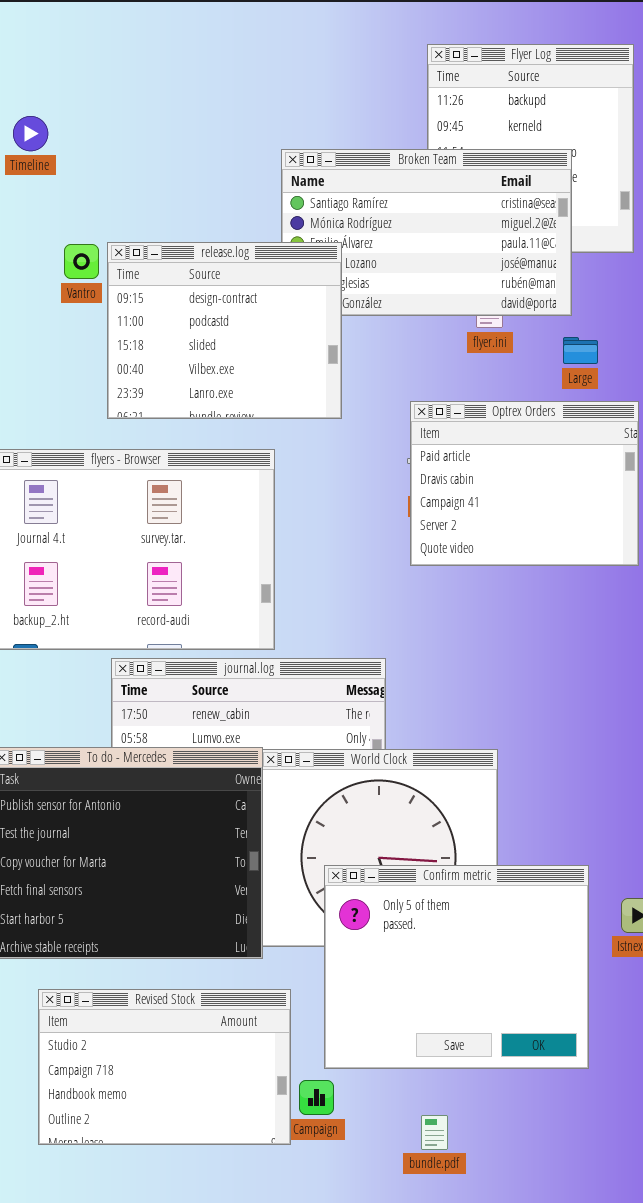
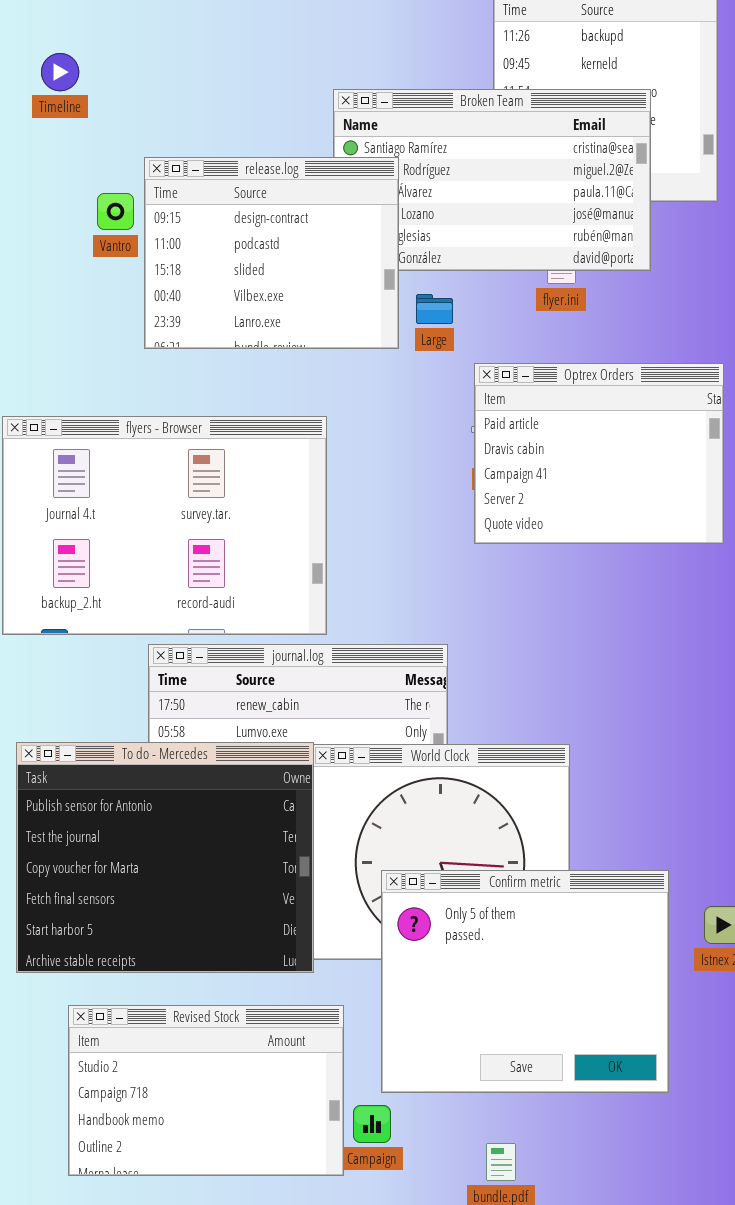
release.log: [107,242,342,419] -> [144,157,399,349], moved
Large: [563,337,598,364] -> [416,294,453,324], moved

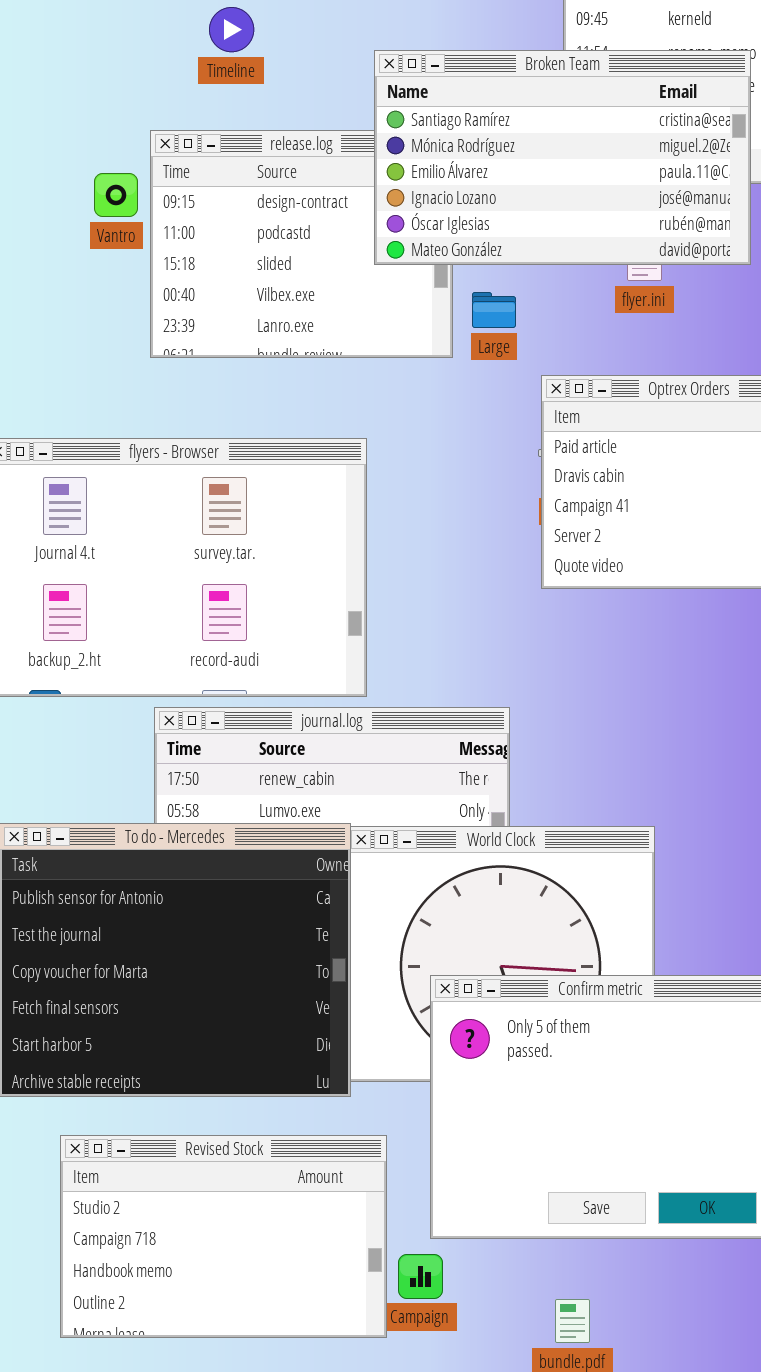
Timeline: [41,53,79,91] -> [209,7,254,52], moved
Broken Team: [333,89,651,271] -> [374,50,751,265], raised

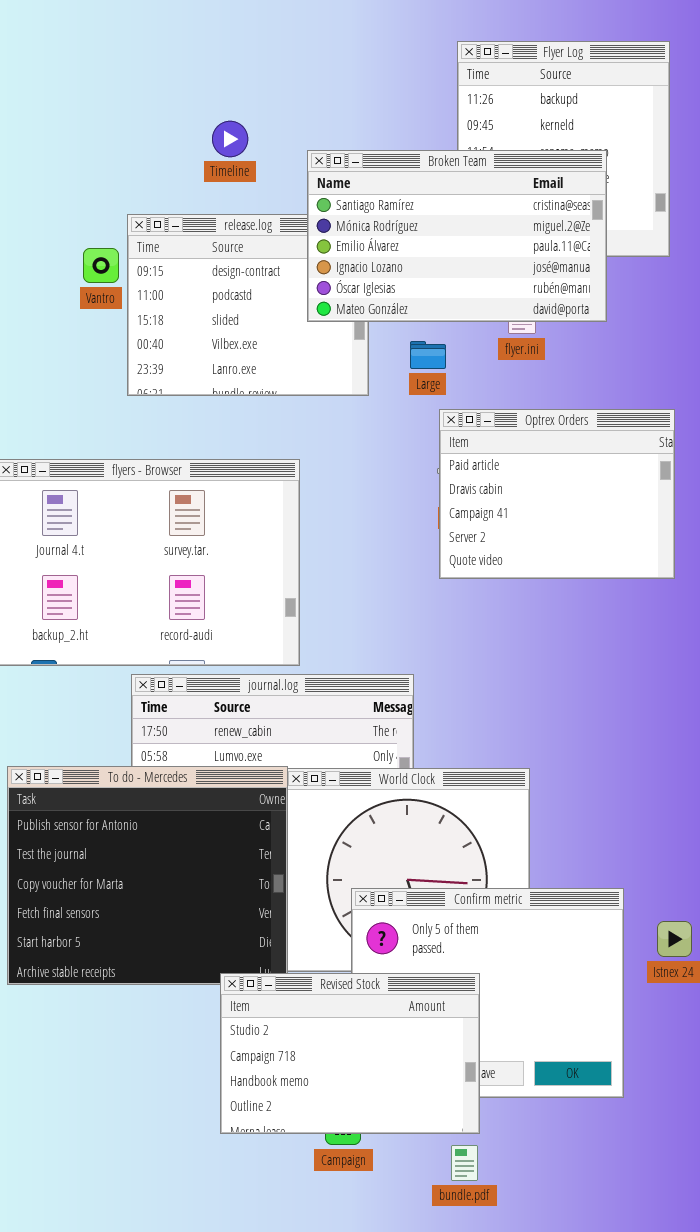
Timeline: [209,7,254,52] -> [212,121,248,157], moved
Large: [472,292,516,328] -> [410,341,446,369], moved
Revised Stock: [60,1135,387,1338] -> [220,973,480,1134], moved

